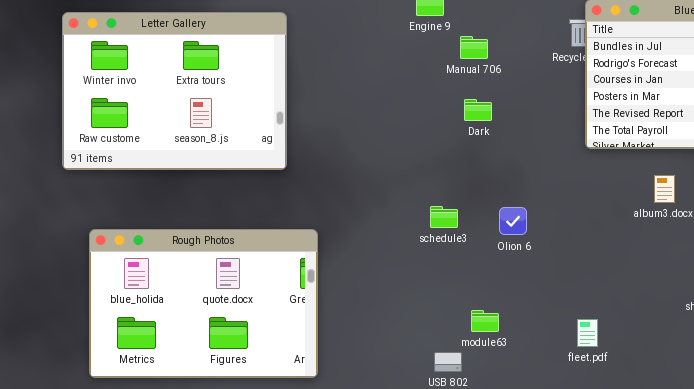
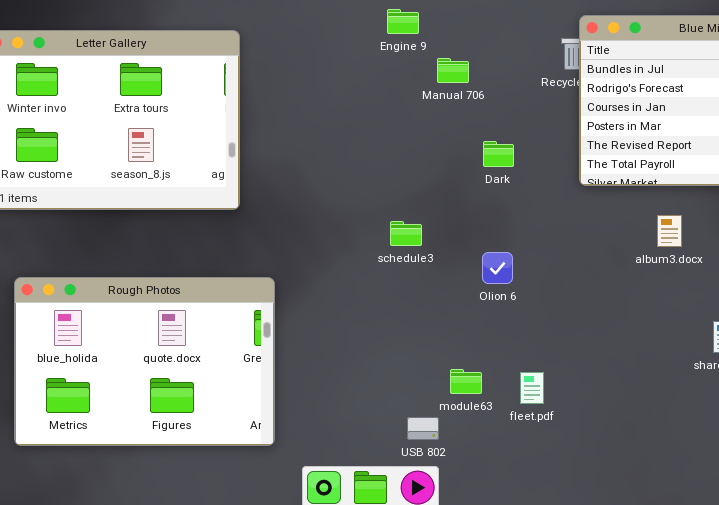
Dark: [464,99,492,121] -> [483,141,514,167], moved
schedule3: [430,206,458,228] -> [390,221,422,246], moved
fleet.pdf: [577,319,598,347] -> [520,372,544,404], moved

